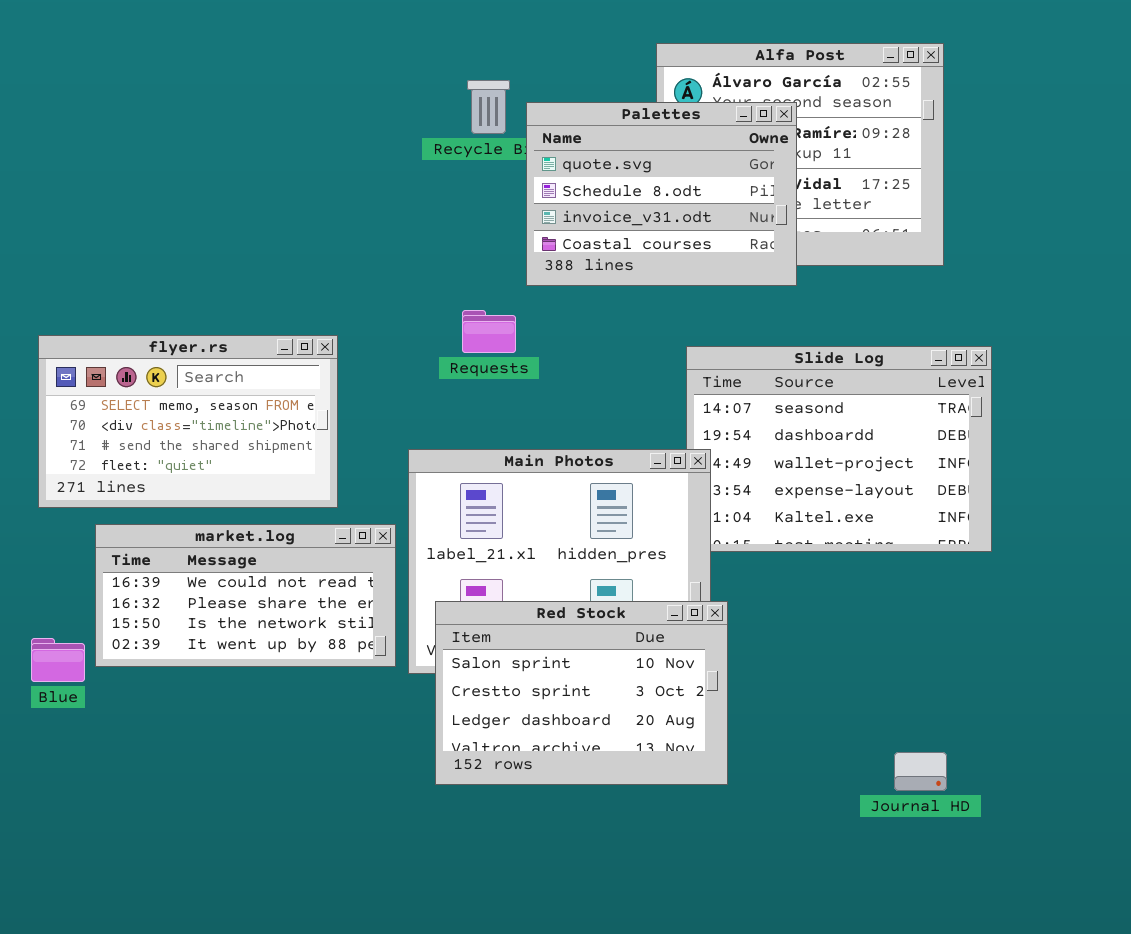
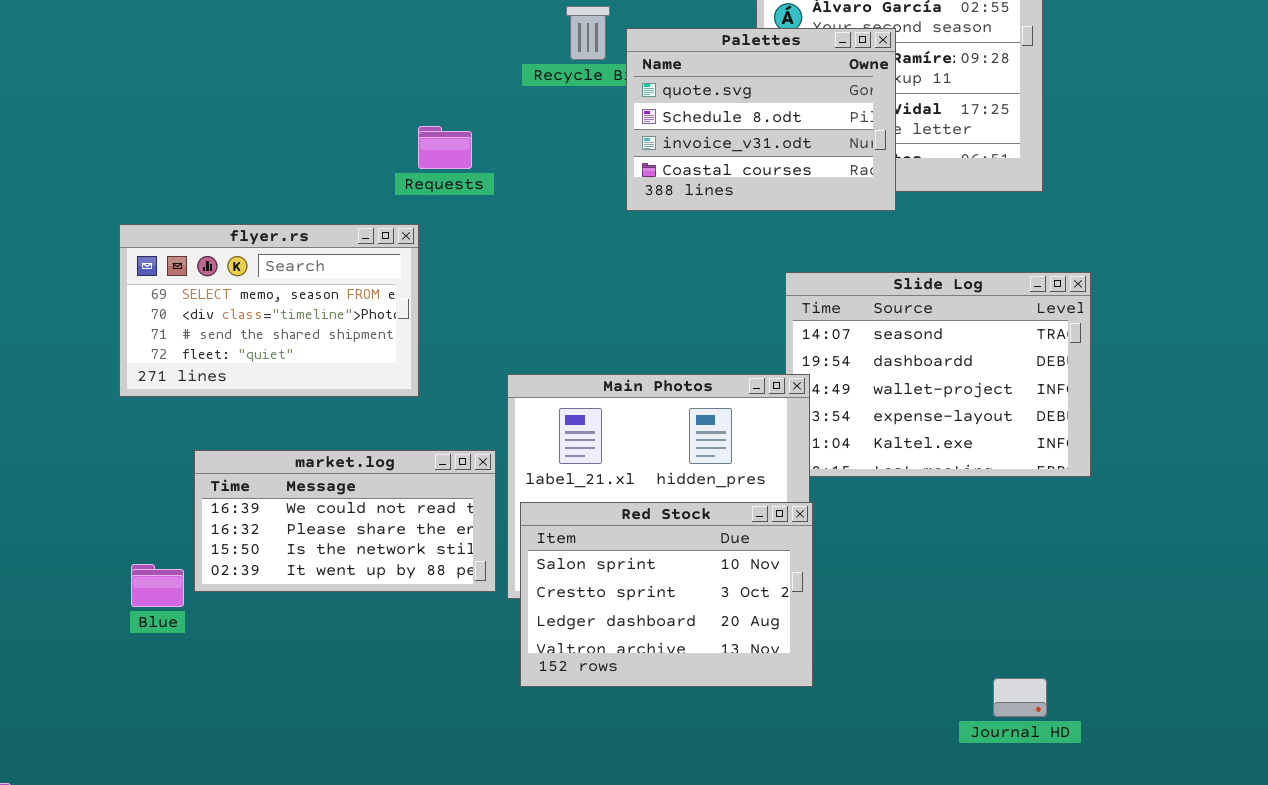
Requests: [462,310,516,353] -> [418,126,472,169], moved
flyer.rs: [38,335,338,508] -> [119,224,419,397], moved
Red Stock: [435,601,728,785] -> [520,502,813,687], moved

